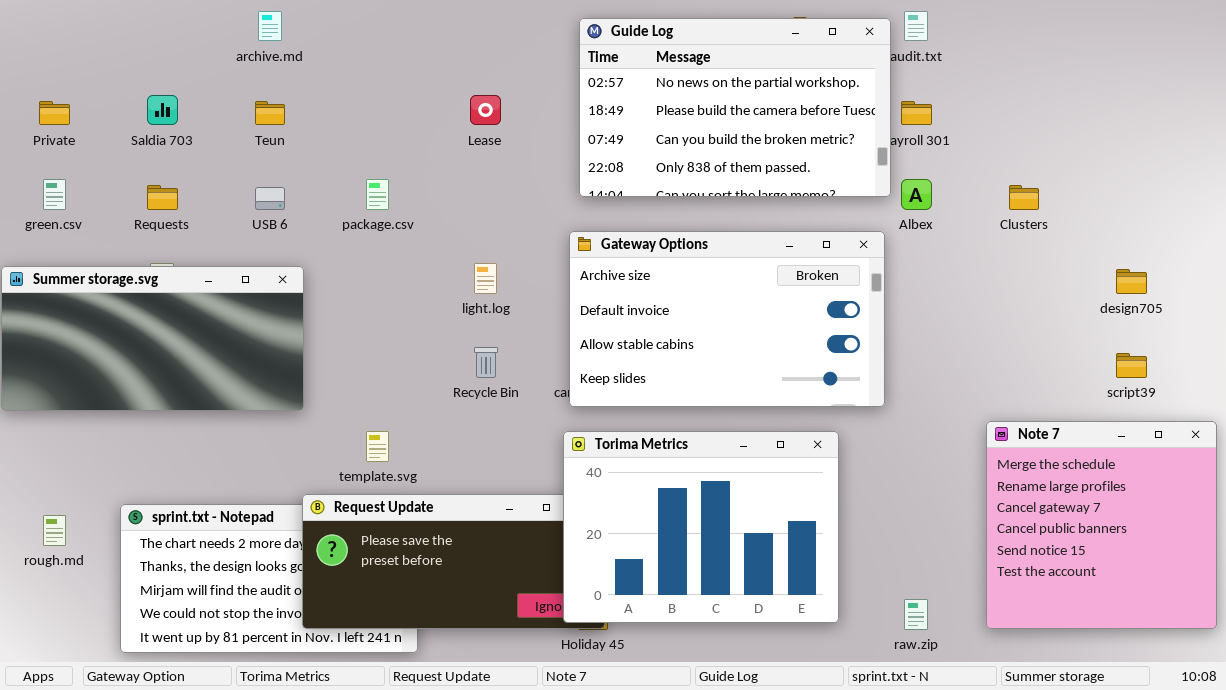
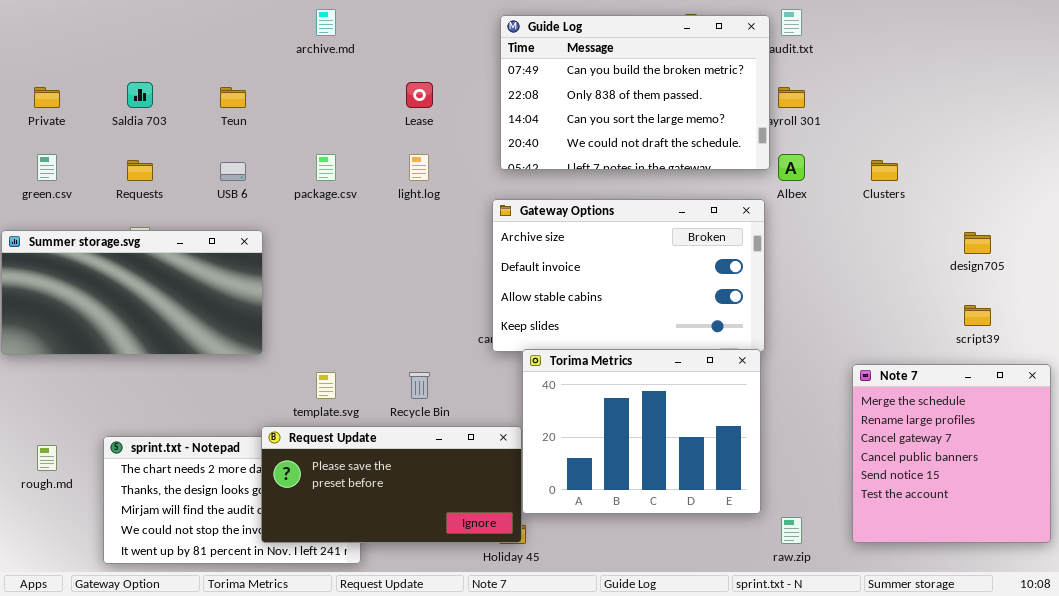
archive.md: [258,11,282,41] -> [316,9,336,36], moved
Guide Log: [579,18,891,197] -> [500,15,770,170], scrolled down 2 rows
light.log: [474,263,497,294] -> [409,154,429,181], moved
Recycle Bin: [474,347,498,378] -> [409,372,430,399], moved
Torima Metrics: [563,431,839,623] -> [522,349,761,514], moved

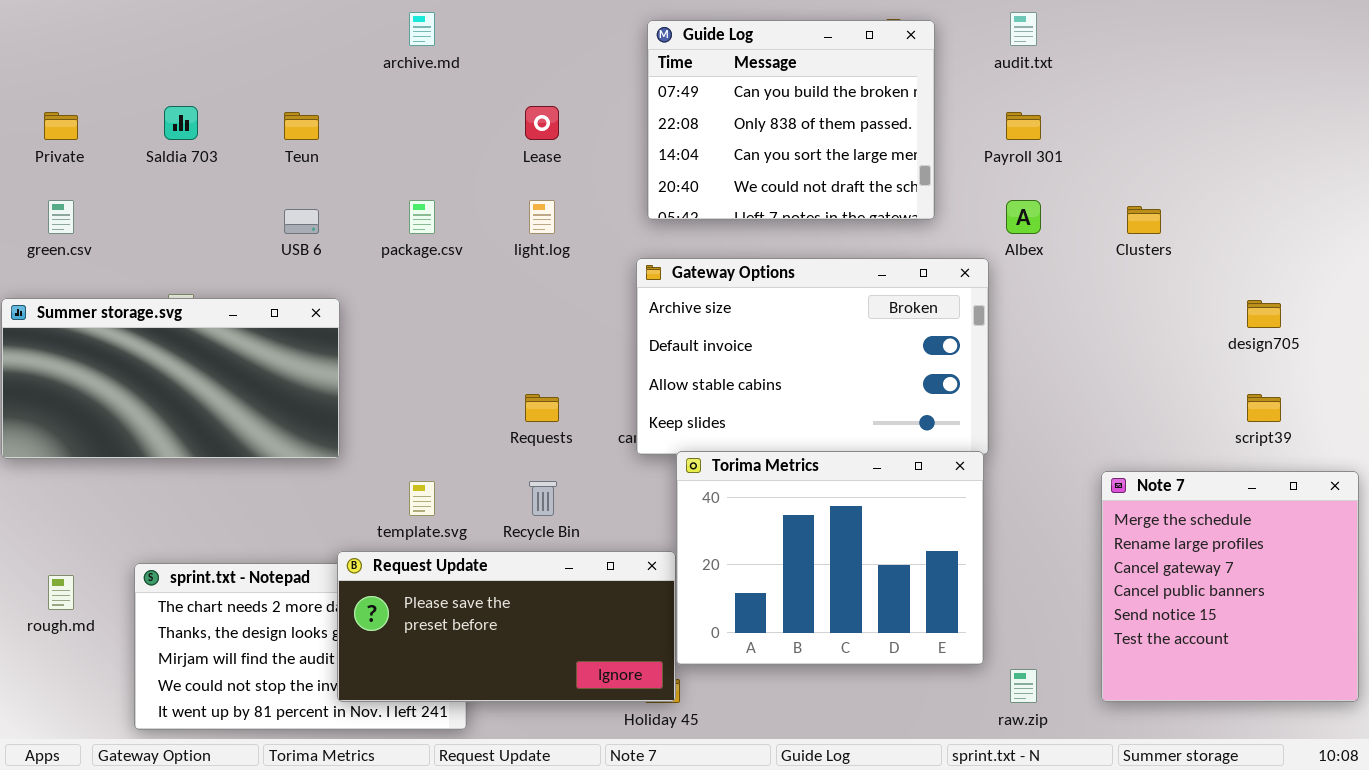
Guide Log: [500,15,770,170] -> [647,20,935,220], resized
Requests: [127,160,153,181] -> [525,394,559,422], moved

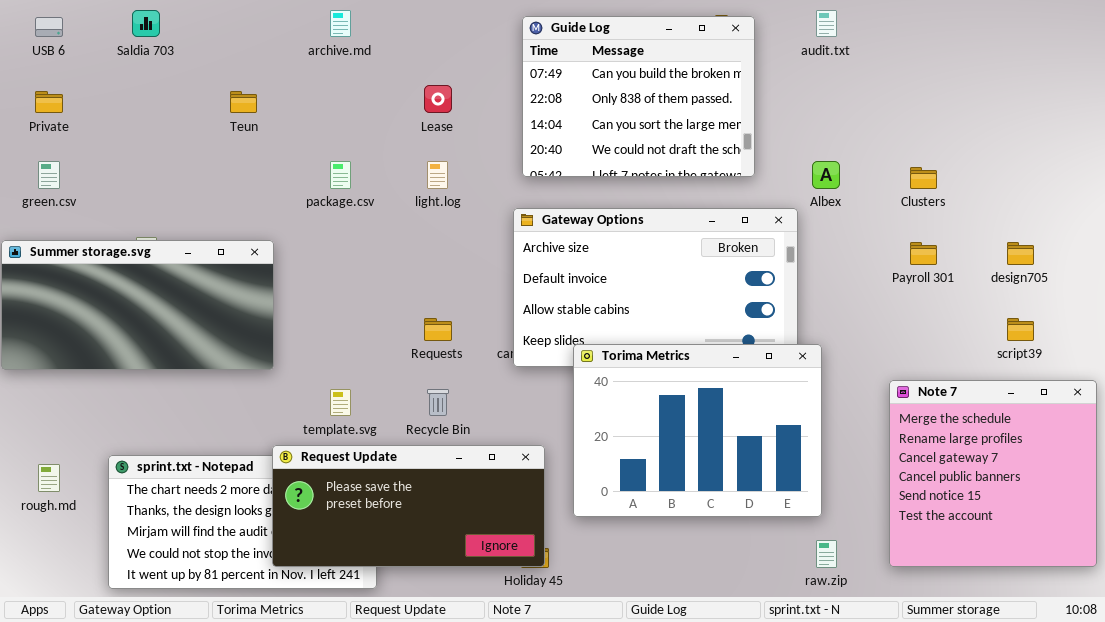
Saldia 703: [164,106,198,140] -> [132,10,160,37], moved
Payroll 301: [1006,112,1041,140] -> [910,242,937,265], moved
USB 6: [284,209,319,234] -> [35,17,63,37], moved
Torima Metrics: [676,451,984,665] -> [573,344,822,517], moved

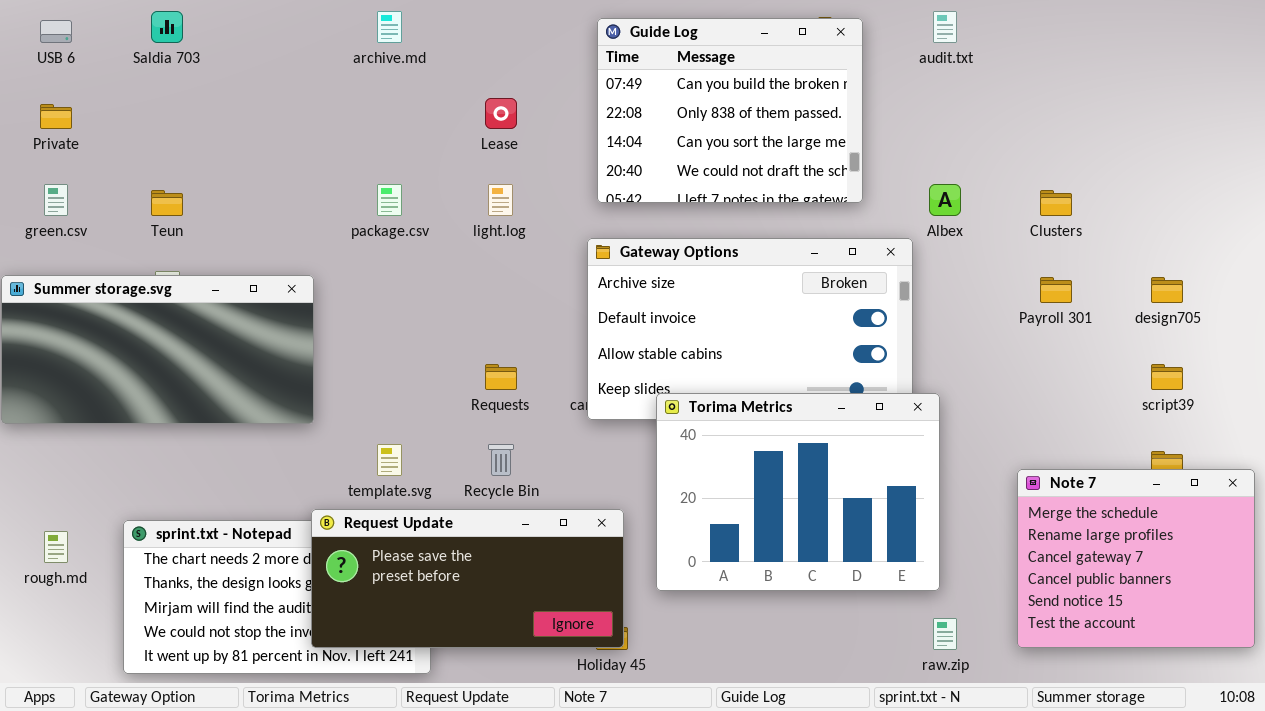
Teun: [230,91,257,113] -> [151,190,183,216], moved
Note 7: [889,380,1097,567] -> [1017,469,1255,648], resized

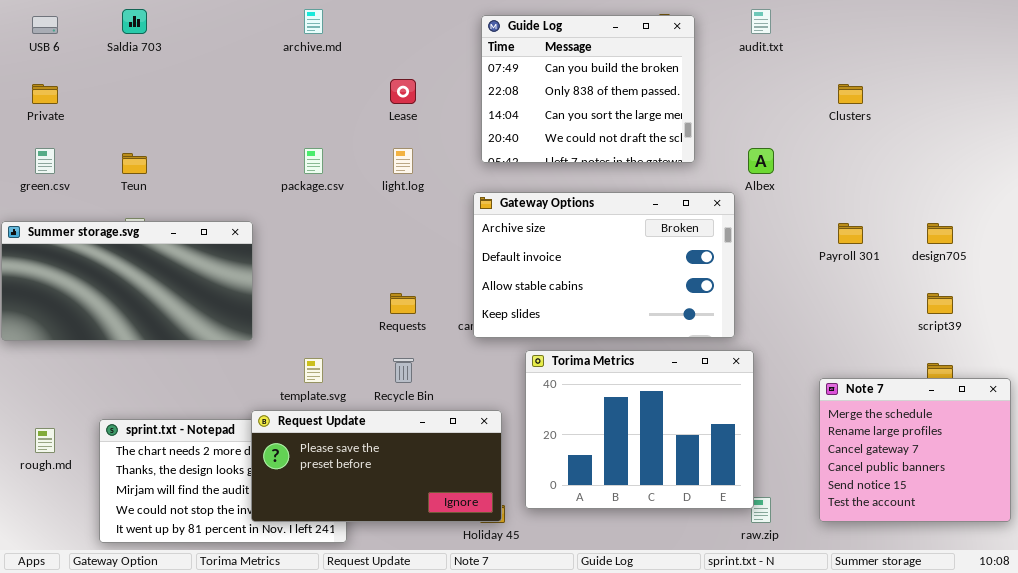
Clusters: [1040,190,1072,216] -> [838,84,863,104], moved
Torima Metrics: [656,393,940,591] -> [525,350,754,509], moved

